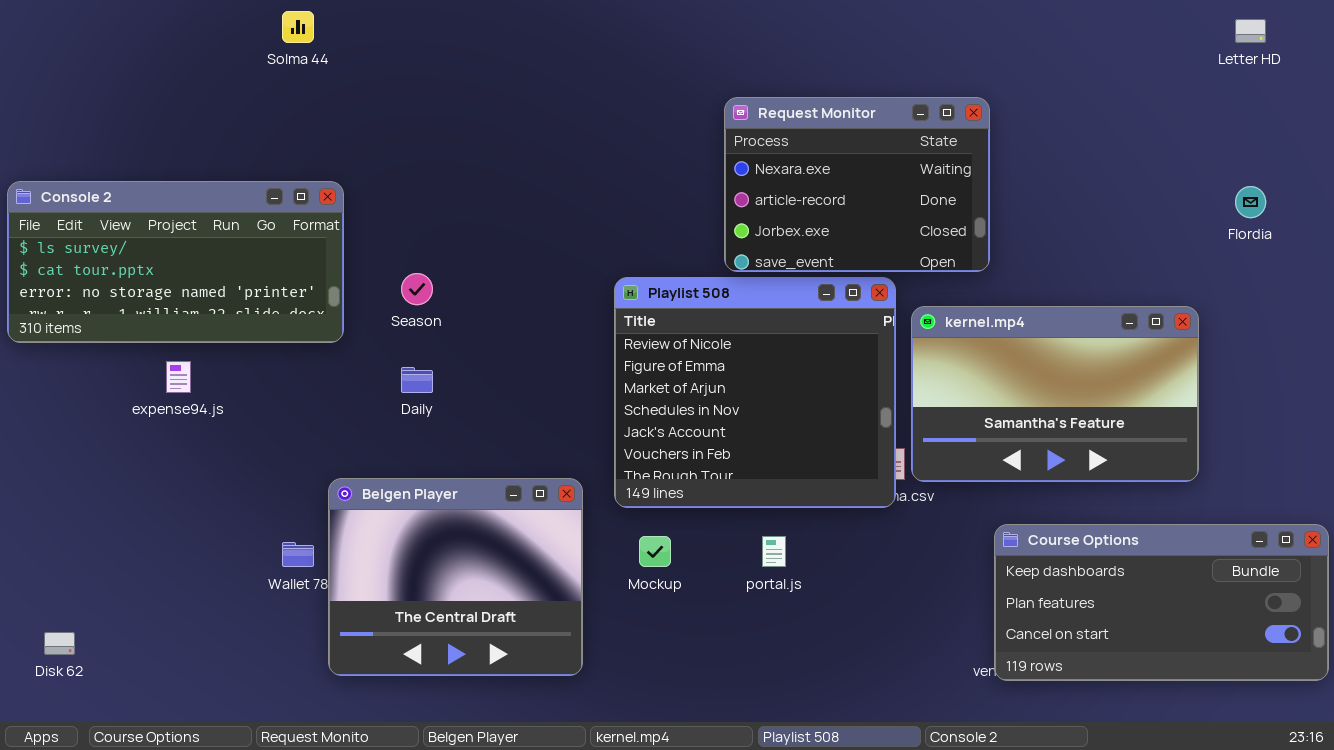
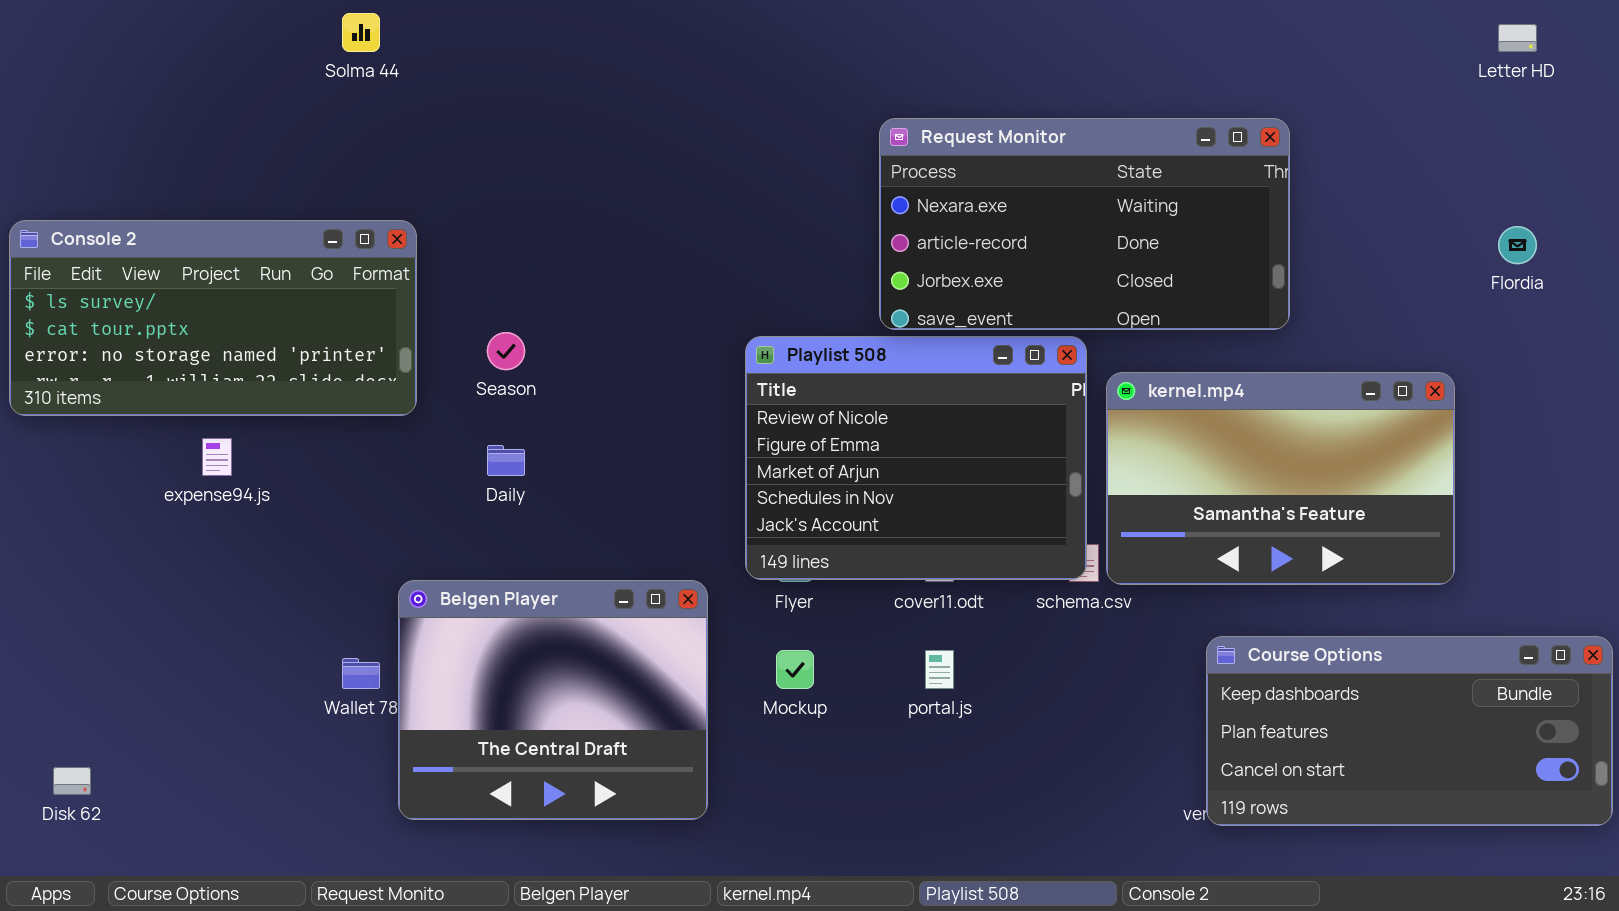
Request Monitor: [724,97,990,272] -> [879,118,1290,330], resized
Playlist 508: [614,277,896,508] -> [745,336,1087,580], resized

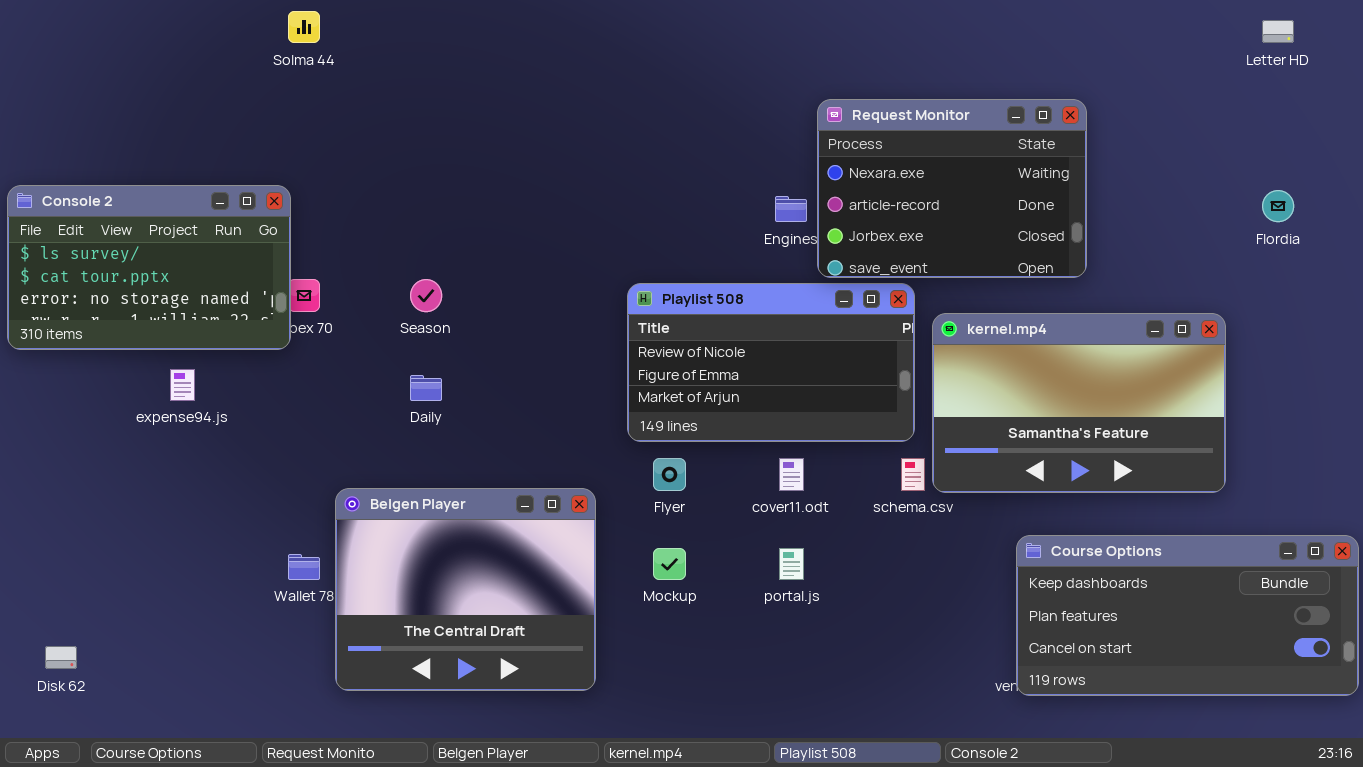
Request Monitor: [879,118,1290,330] -> [817,99,1087,278], resized
Console 2: [9,220,417,416] -> [7,185,291,350], resized
Playlist 508: [745,336,1087,580] -> [627,283,915,442], resized

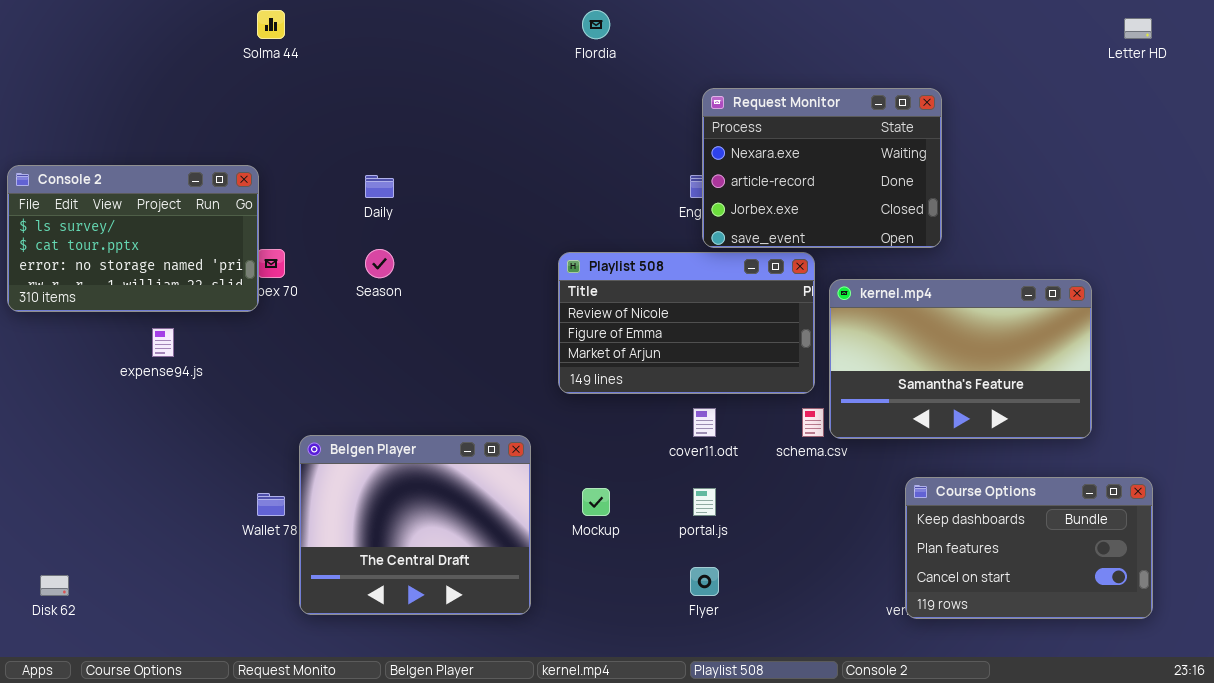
Request Monitor: [817,99,1087,278] -> [702,88,942,248], moved
Flordia: [1262,190,1294,222] -> [582,10,610,39], moved
Daily: [410,375,442,401] -> [365,175,394,198], moved
Flyer: [653,458,686,491] -> [690,567,719,596], moved
Course Options: [1016,535,1359,696] -> [905,477,1153,619], resized

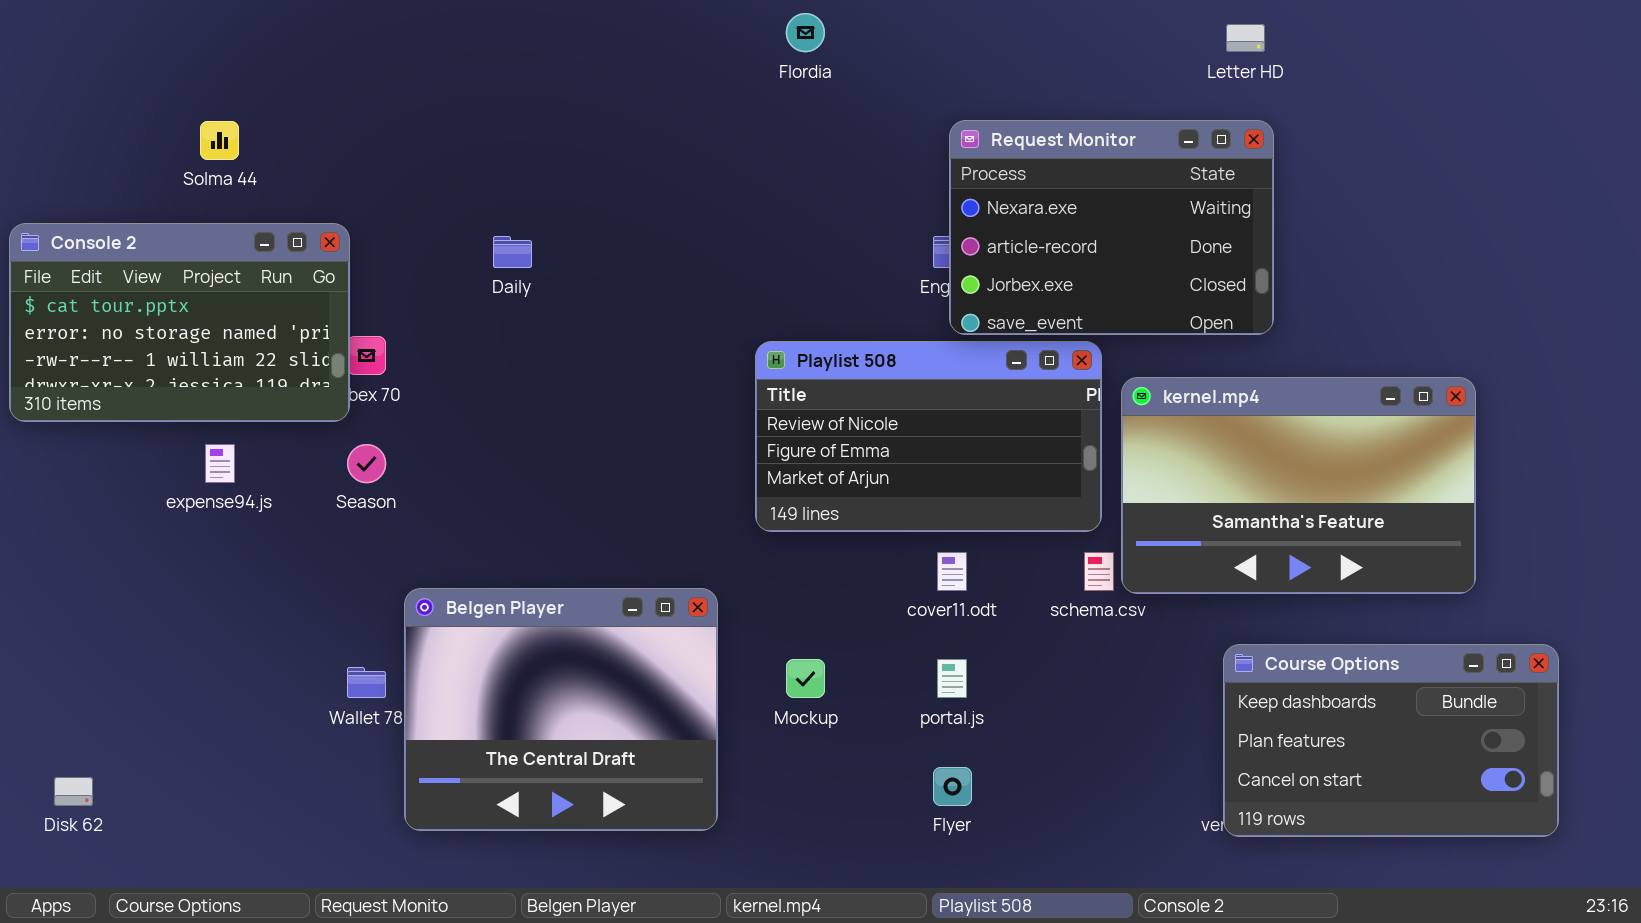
Solma 44: [257,10,285,39] -> [200,121,239,160], moved
Letter HD: [1124,18,1152,39] -> [1226,24,1265,52], moved
Console 2: [7,165,259,312] -> [9,223,350,422], scrolled down 1 row
Season: [365,249,394,278] -> [347,444,386,483], moved

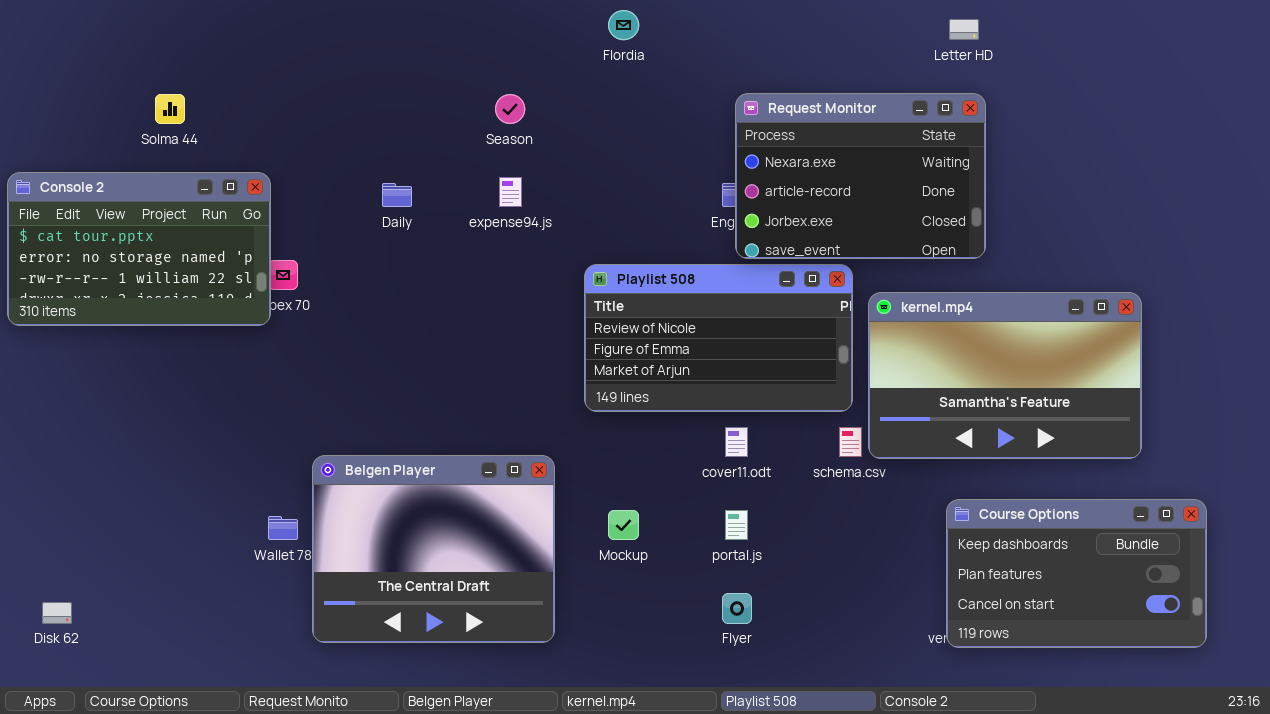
expense94.js: [205,444,235,483] -> [499,177,522,207], moved
Season: [347,444,386,483] -> [495,94,525,124], moved

